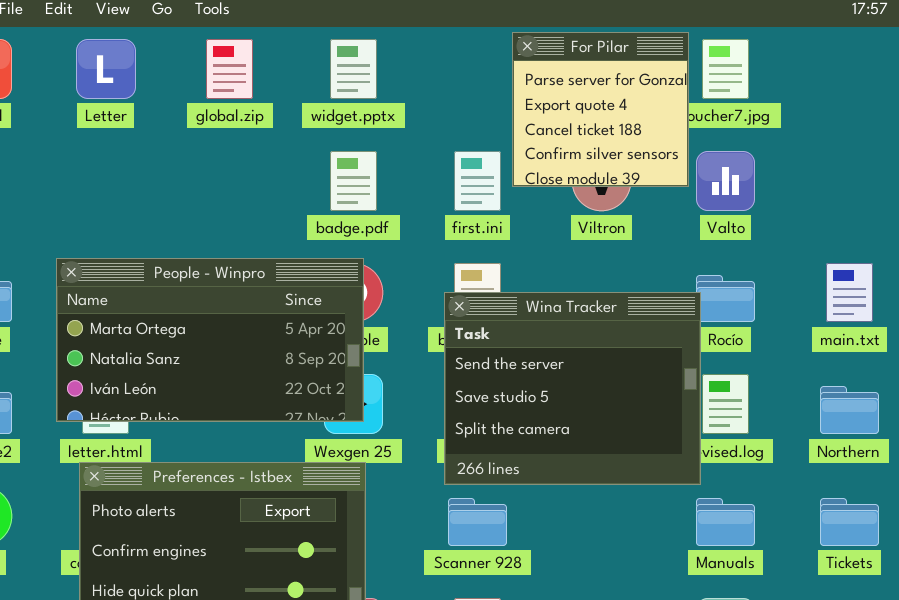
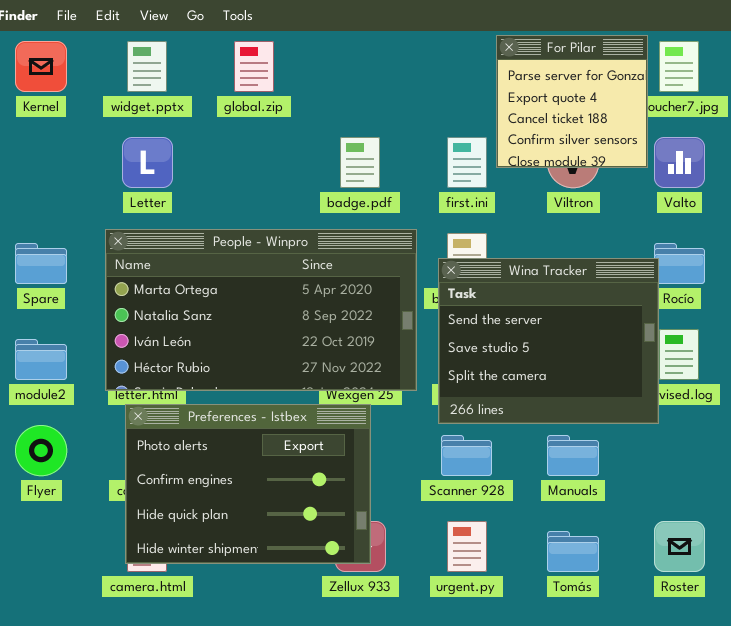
Letter: [76,39,136,99] -> [122,137,173,188], moved
widget.pptx: [330,39,377,99] -> [127,41,167,92], moved
People - Winpro: [56,258,364,422] -> [105,229,417,391], resized
Manuals: [696,498,755,546] -> [547,435,599,476], moved

